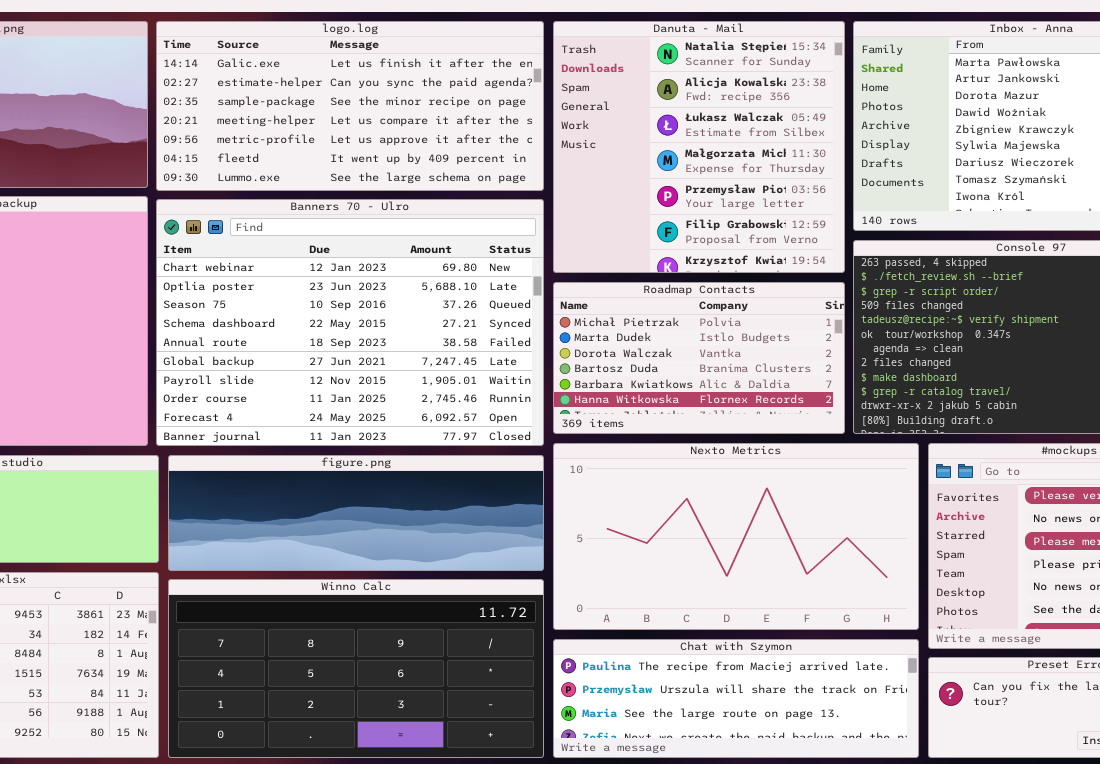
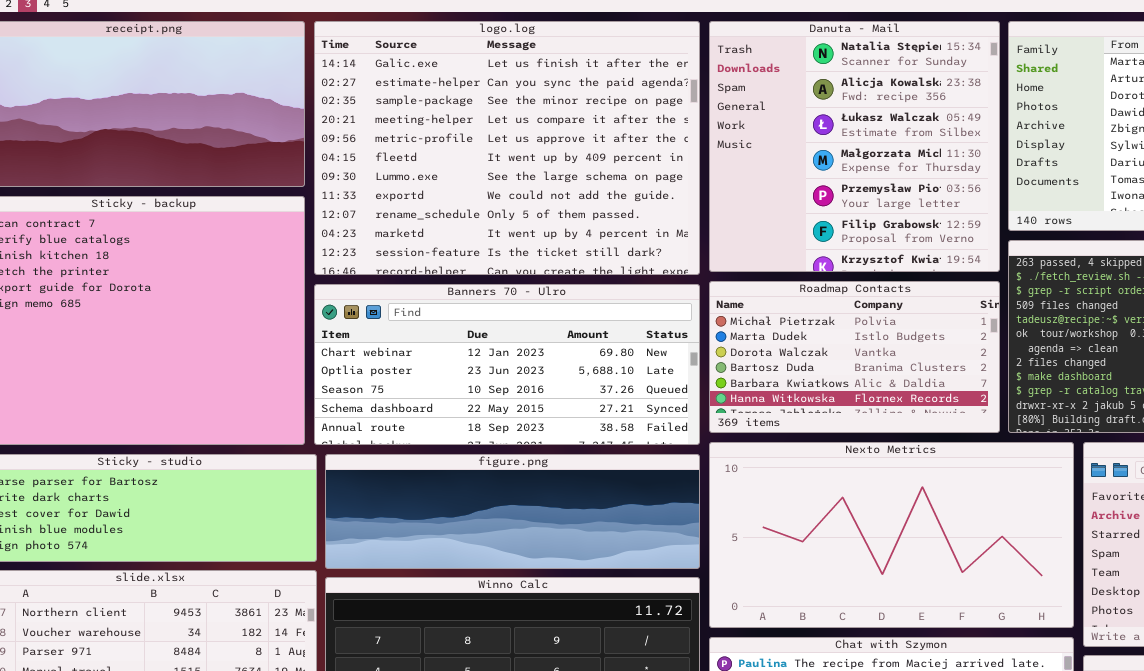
logo.log: [156,21,544,191] -> [314,21,700,275], resized
Banners 70 - Ulro: [156,199,544,446] -> [314,284,700,445], resized

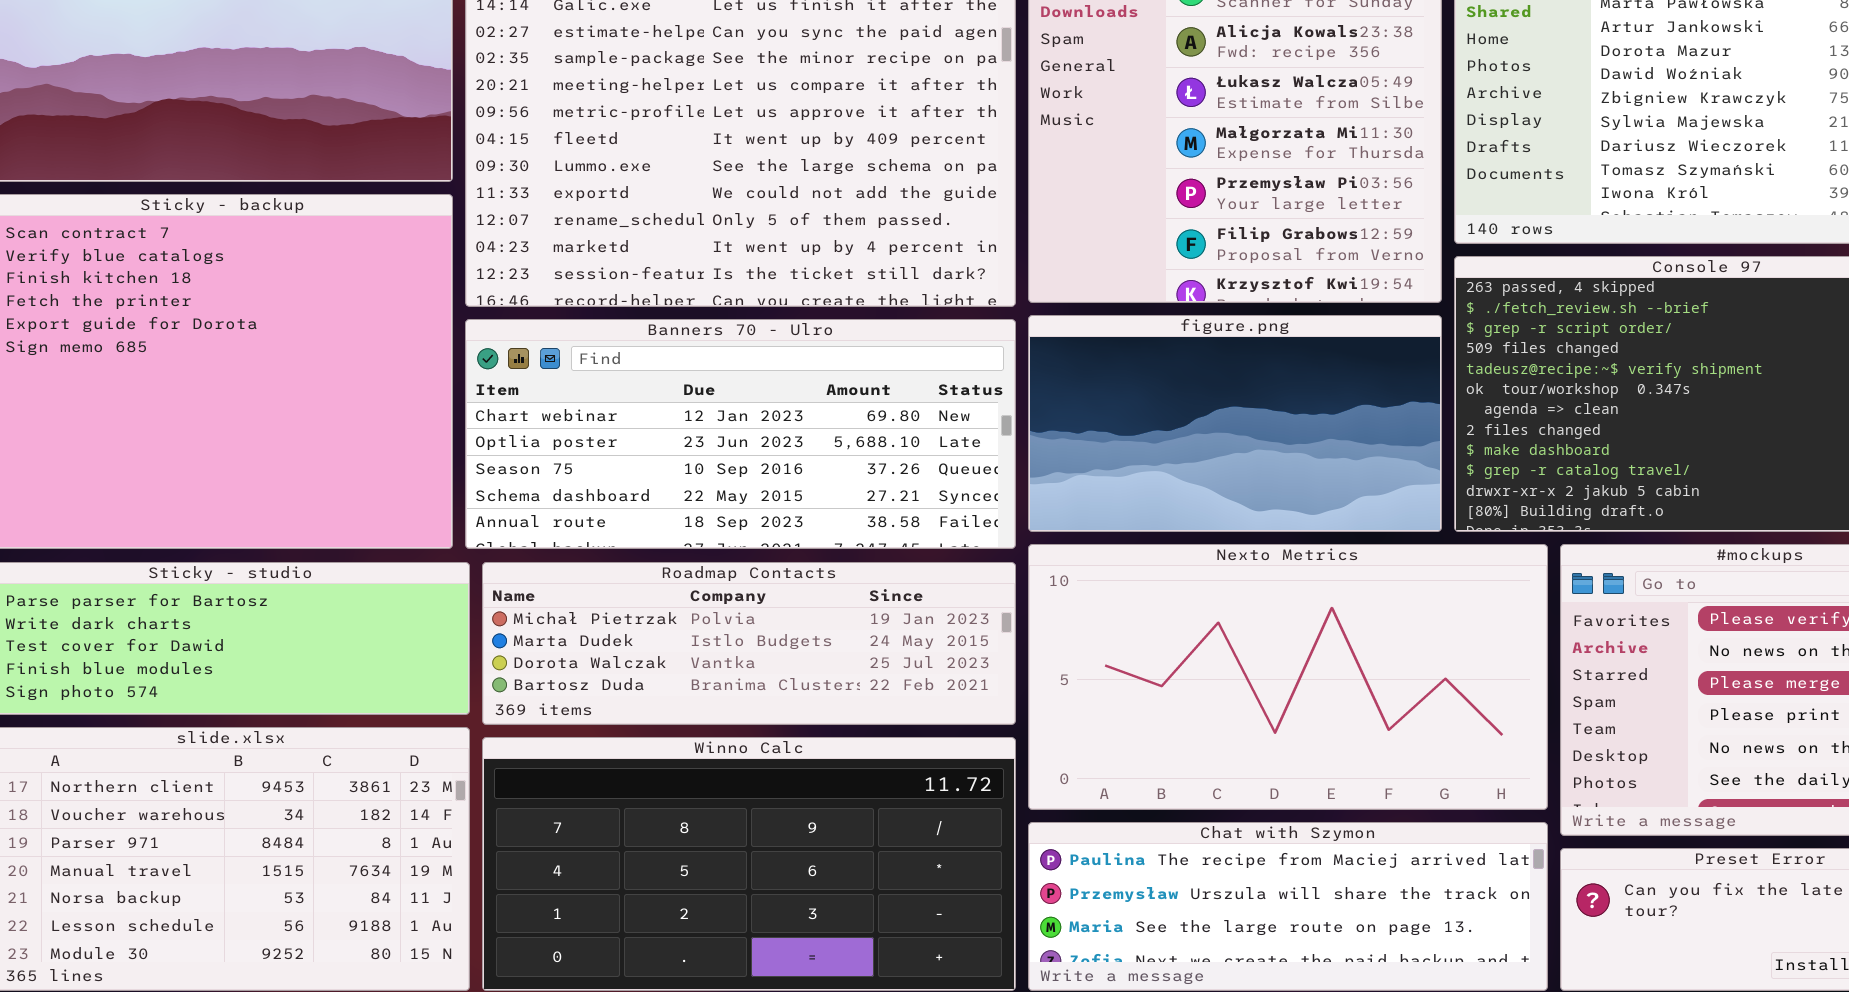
Roadmap Contacts: [709,281,1000,433] -> [482,562,1016,725], moved, resized
figure.png: [325,454,700,569] -> [1028,315,1442,532], moved, resized

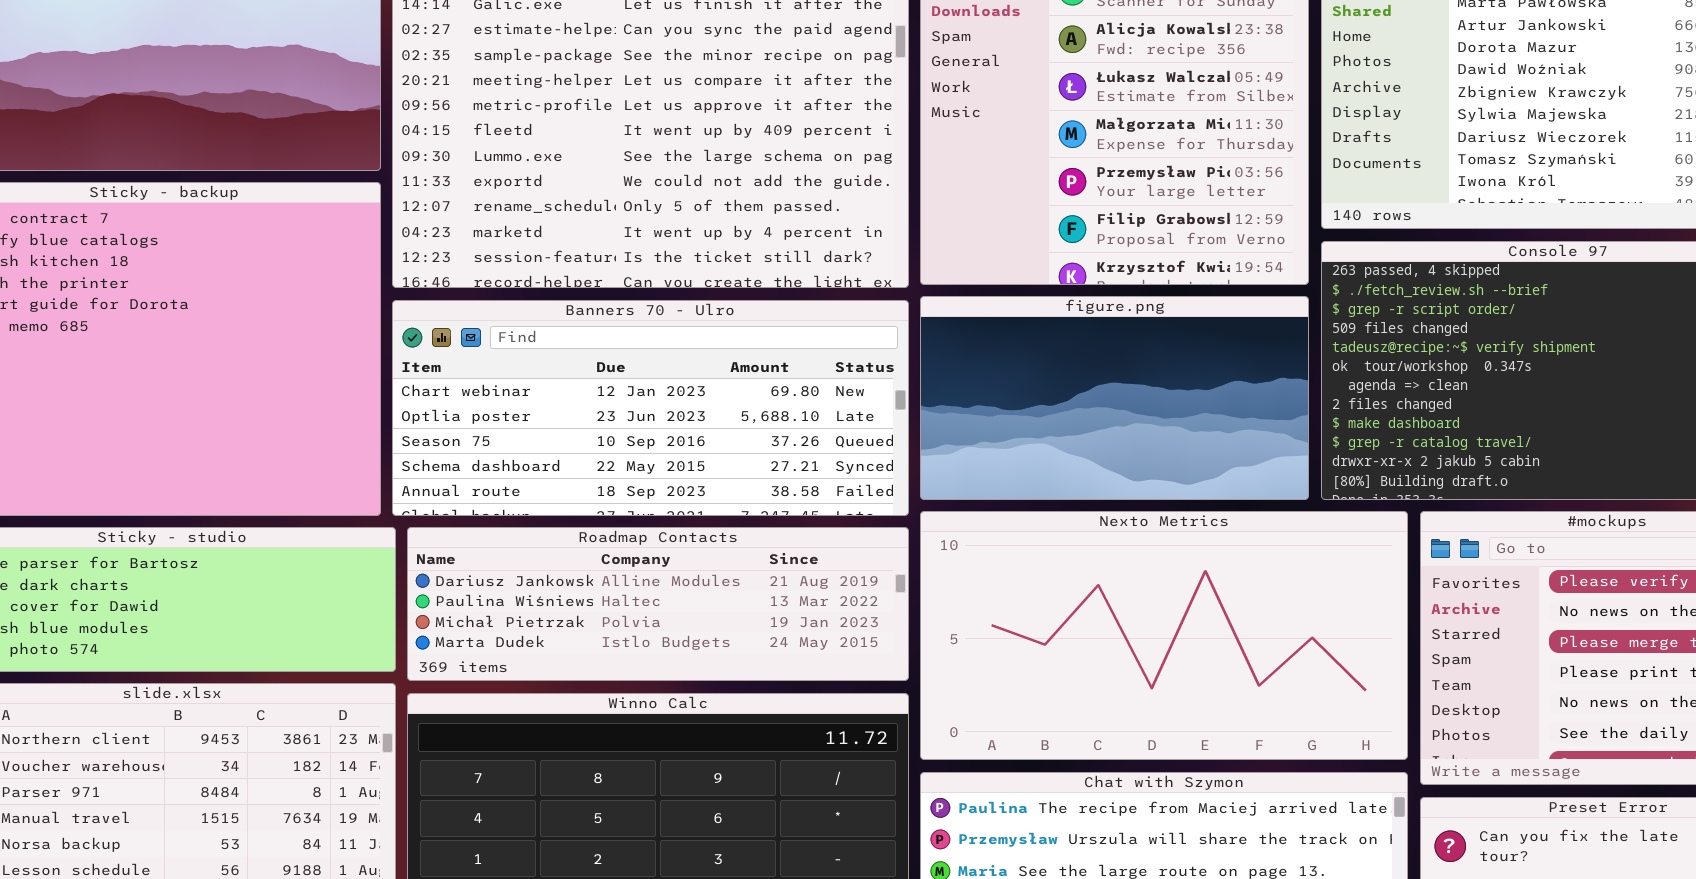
Roadmap Contacts: [482,562,1016,725] -> [407,527,909,681], scrolled up 2 rows

